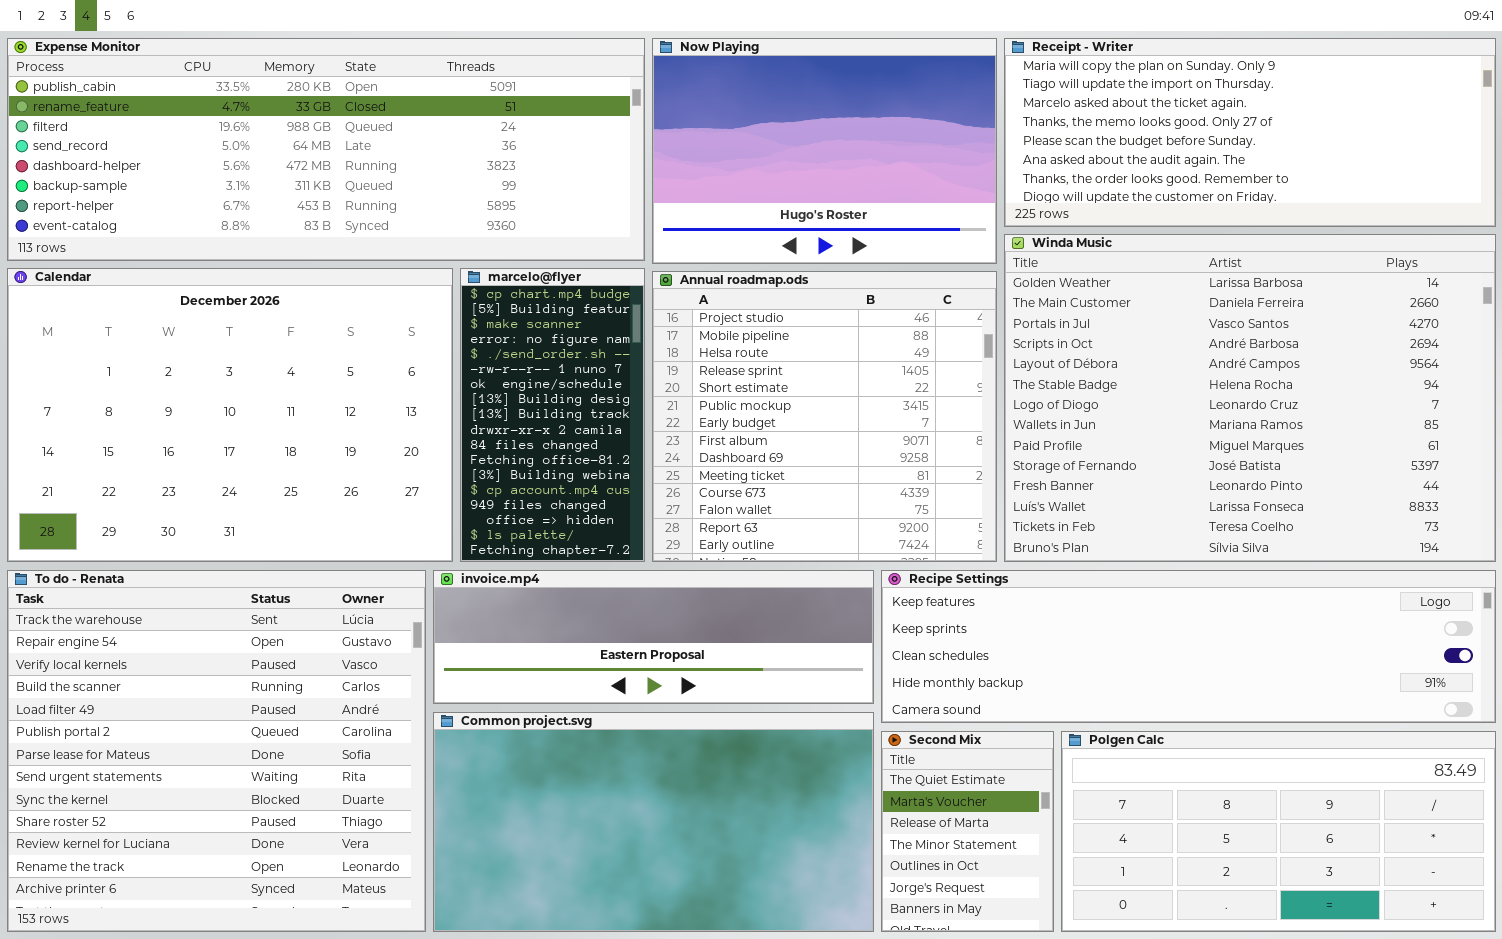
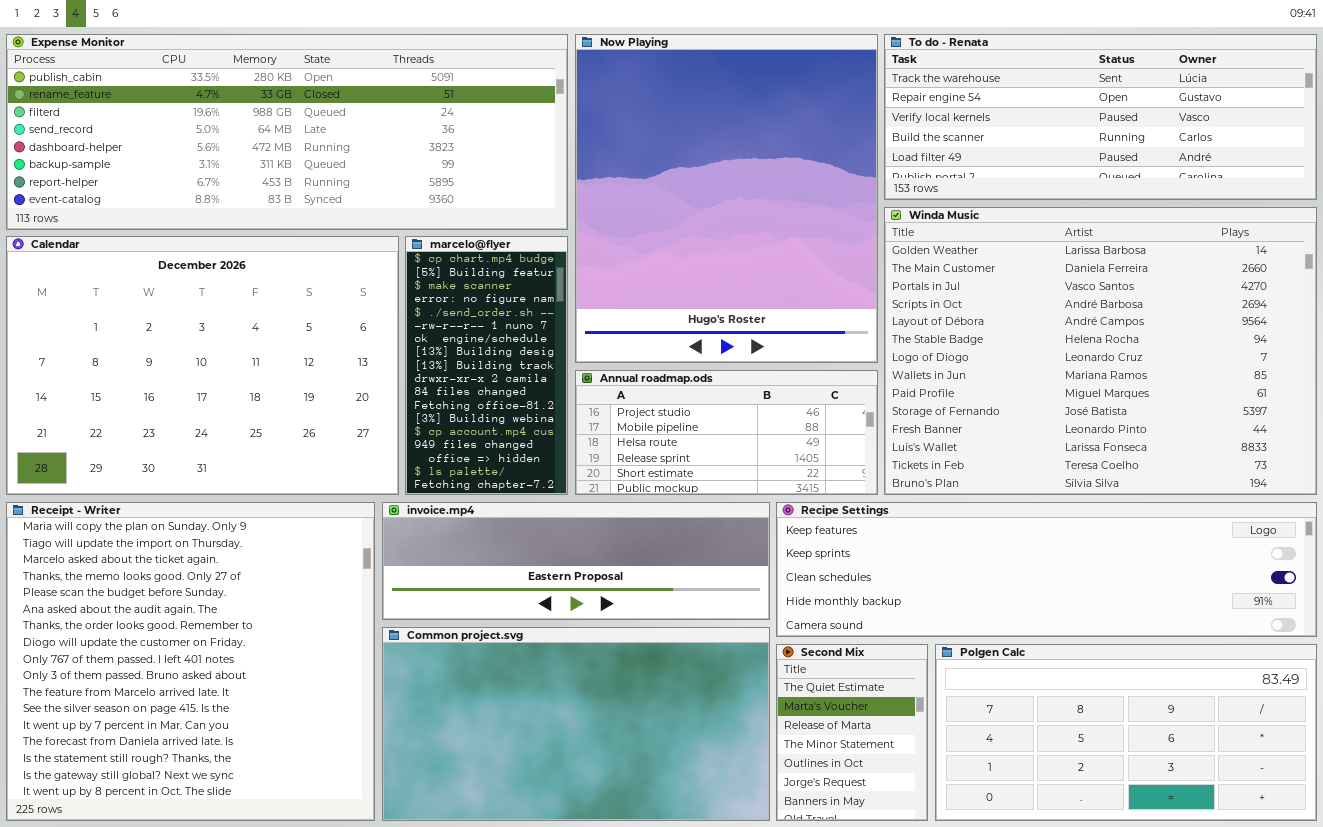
Now Playing: [652,38,997,264] -> [575,34,878,363], resized
Receipt - Writer: [1004,38,1496,227] -> [6,502,375,821], moved, resized
Annual roadmap.ods: [652,271,997,562] -> [575,370,878,495], resized
To do - Renata: [7,570,426,932] -> [884,34,1317,200], moved, resized

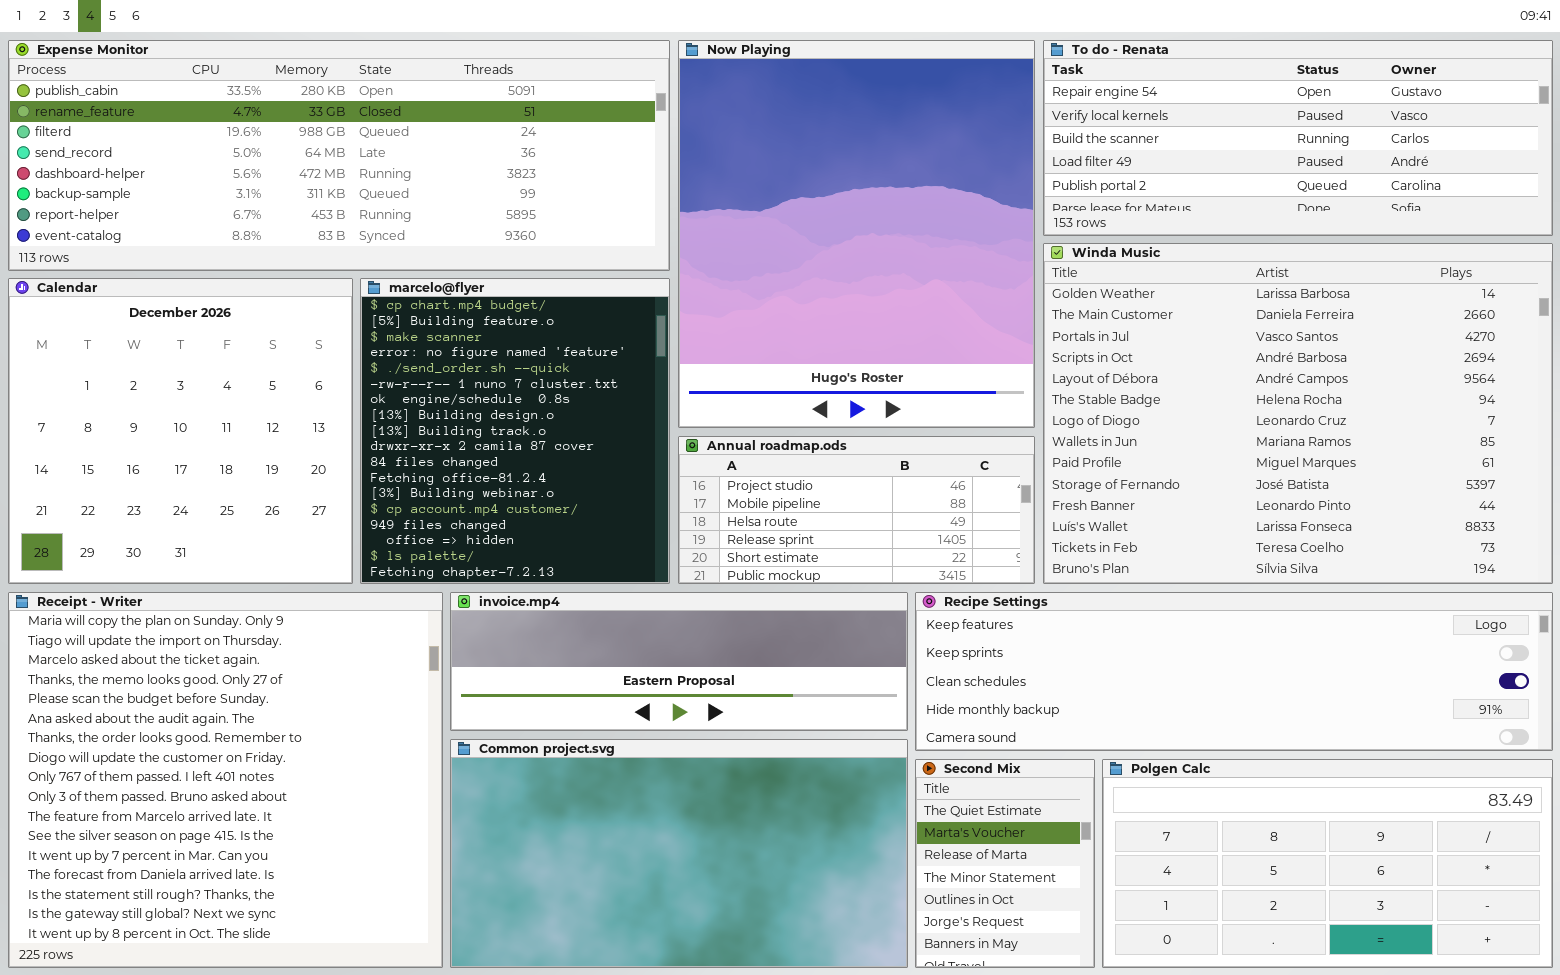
To do - Renata: [884,34,1317,200] -> [1043,40,1553,236], scrolled down 1 row
Calendar: [6,236,399,495] -> [8,278,353,584], resized
marcelo@flyer: [405,236,568,495] -> [360,278,670,584], resized

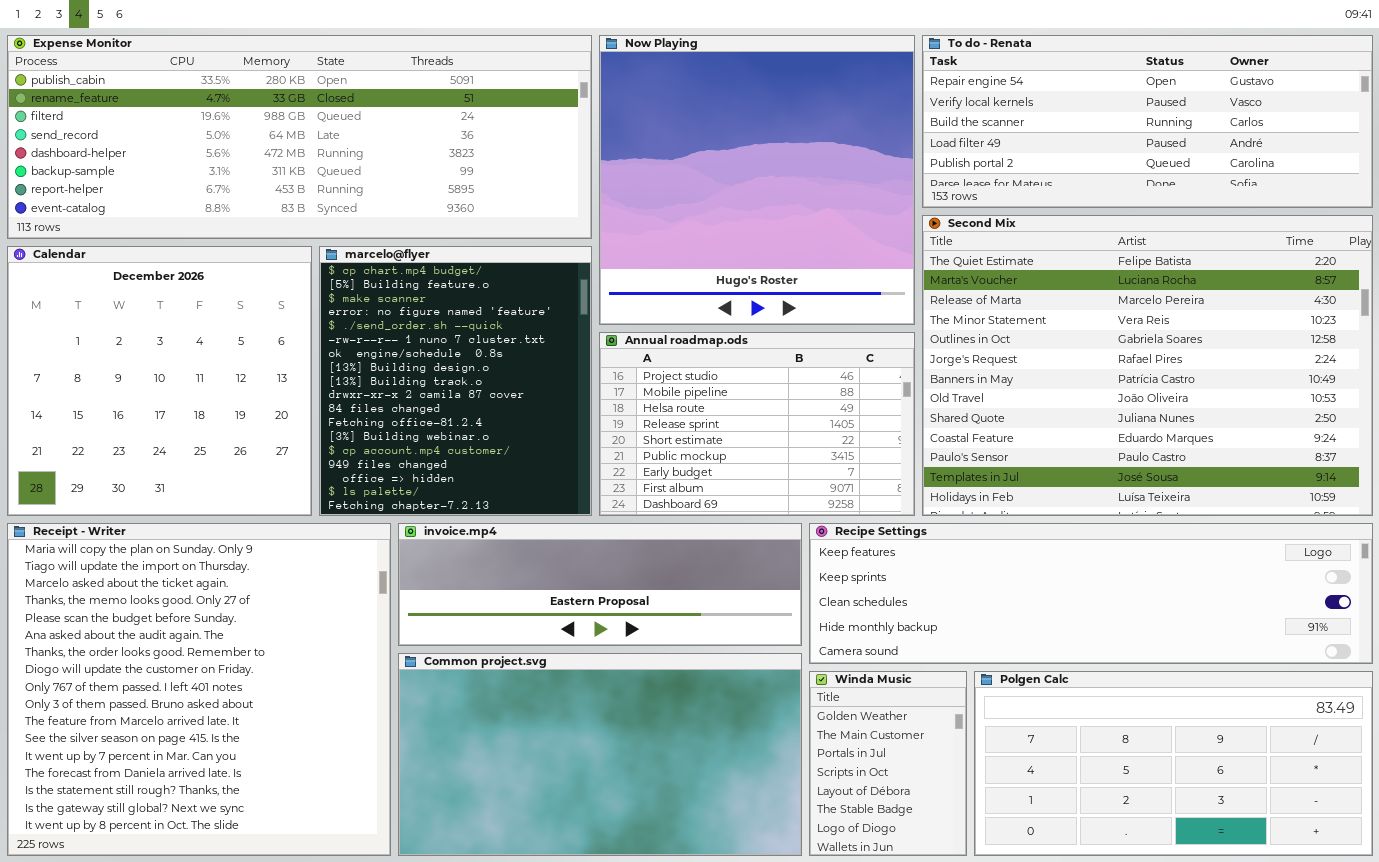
Now Playing: [678,40,1035,428] -> [599,35,915,325], resized
Winda Music: [1043,243,1553,584] -> [809,671,967,856], moved, resized
Annual roadmap.ods: [678,436,1035,584] -> [599,332,915,516], resized
Second Mix: [915,759,1095,968] -> [922,215,1373,516], moved, resized

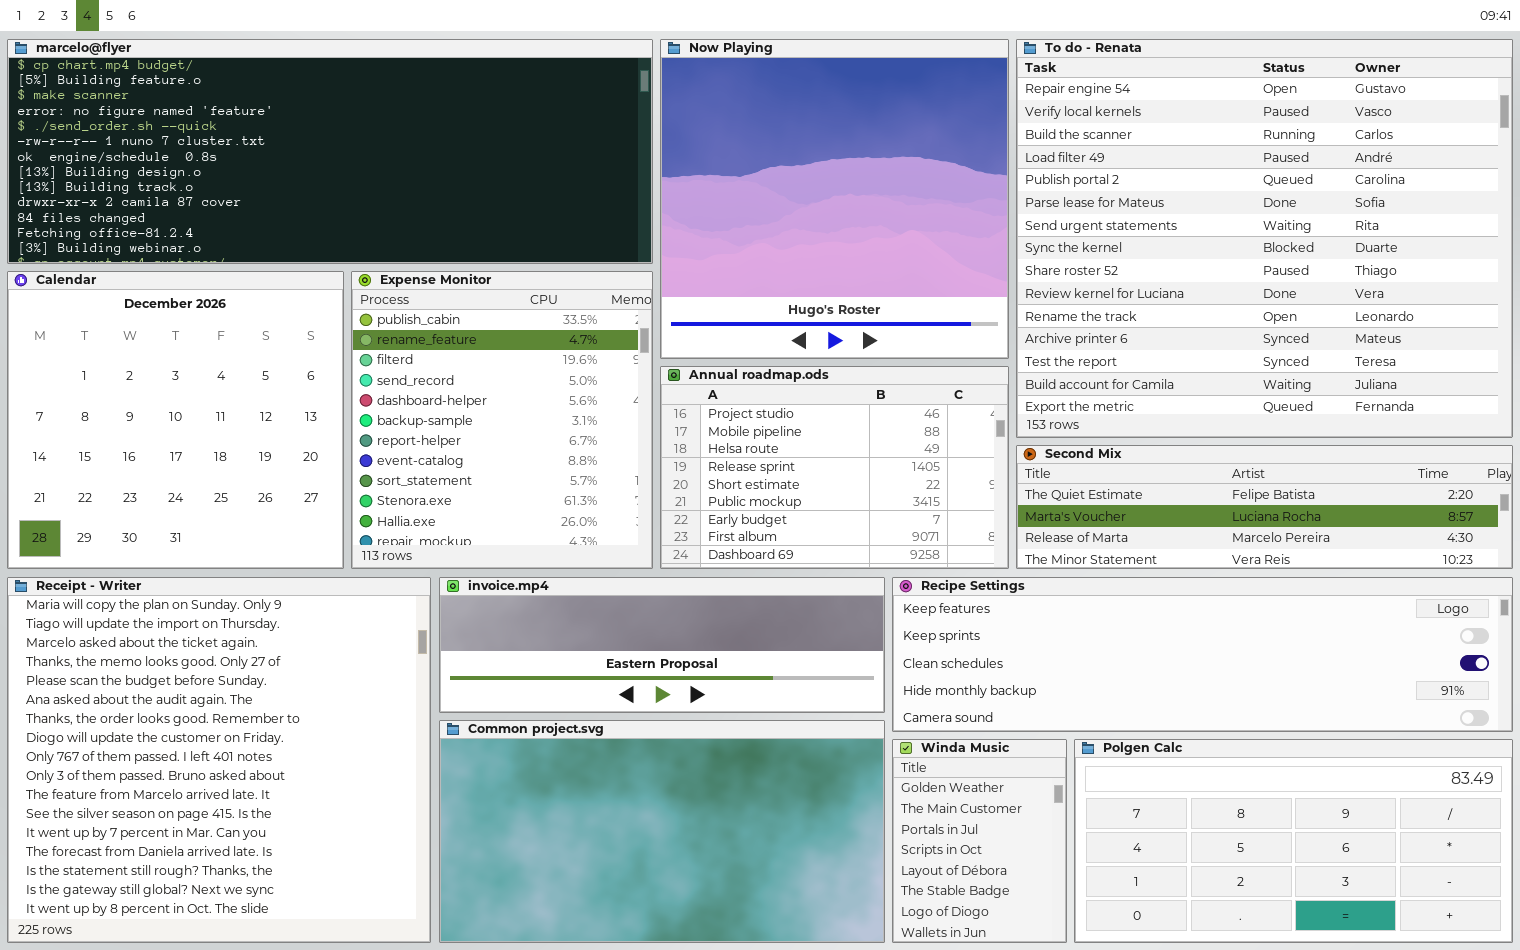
Expense Monitor: [7,35,592,239] -> [351,271,653,569], moved, resized
To do - Renata: [922,35,1373,208] -> [1016,39,1513,438], resized
Second Mix: [922,215,1373,516] -> [1016,445,1513,569], resized
marcelo@flyer: [319,246,592,516] -> [7,39,653,264], moved, resized

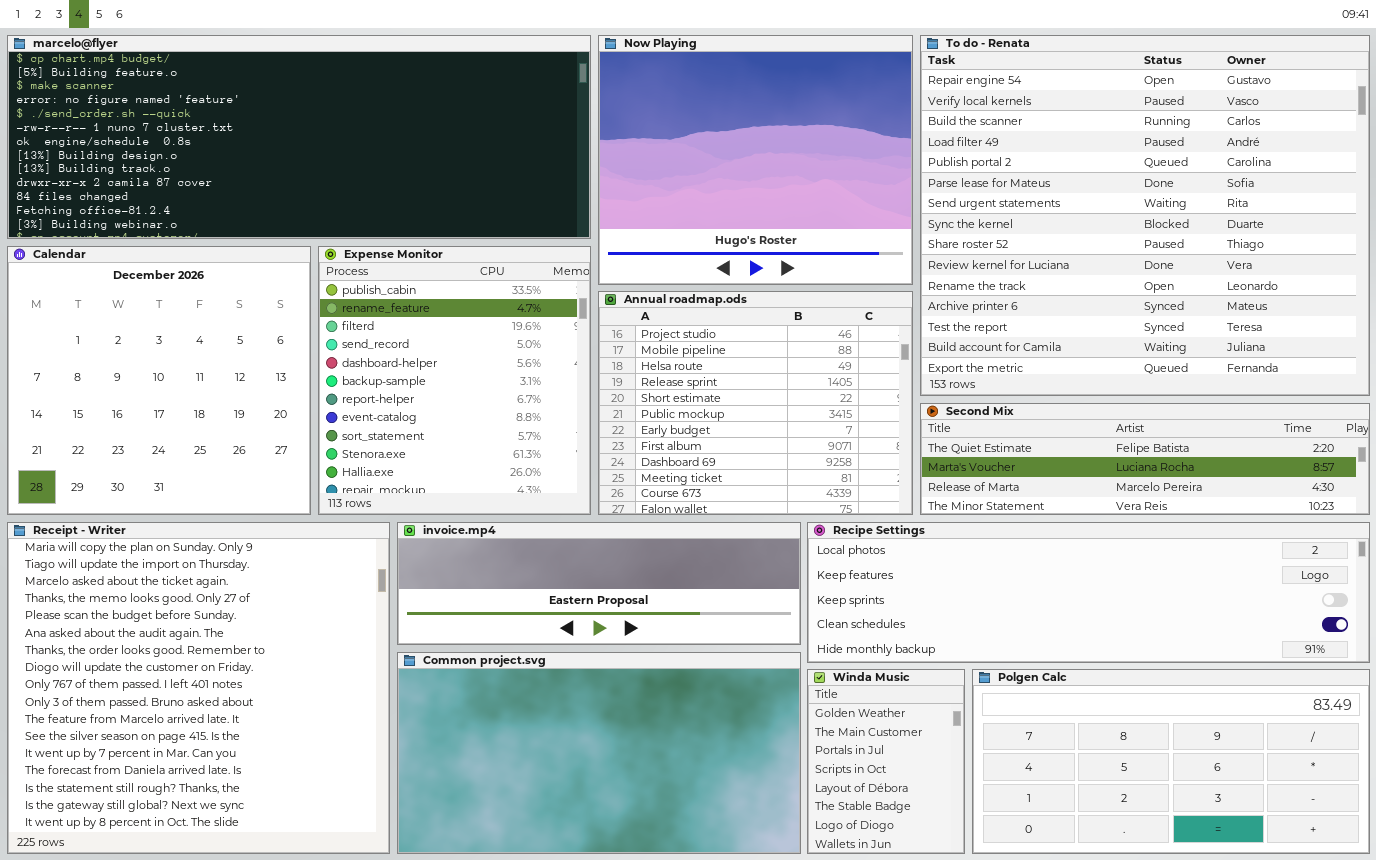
Now Playing: [660,39,1009,359] -> [598,35,913,285], resized
Annual roadmap.ods: [660,366,1009,569] -> [598,291,913,515], resized
Recipe Settings: [892,577,1513,732] -> [807,522,1370,663], scrolled up 1 row

